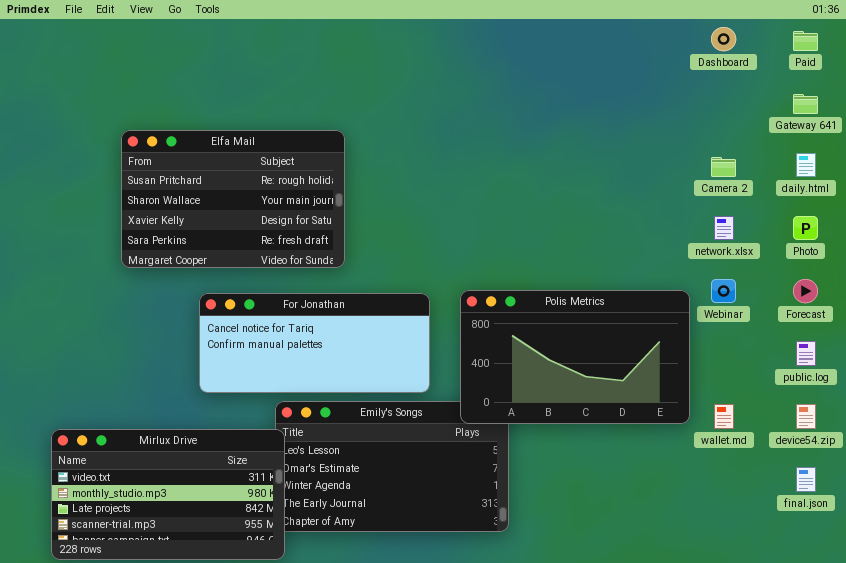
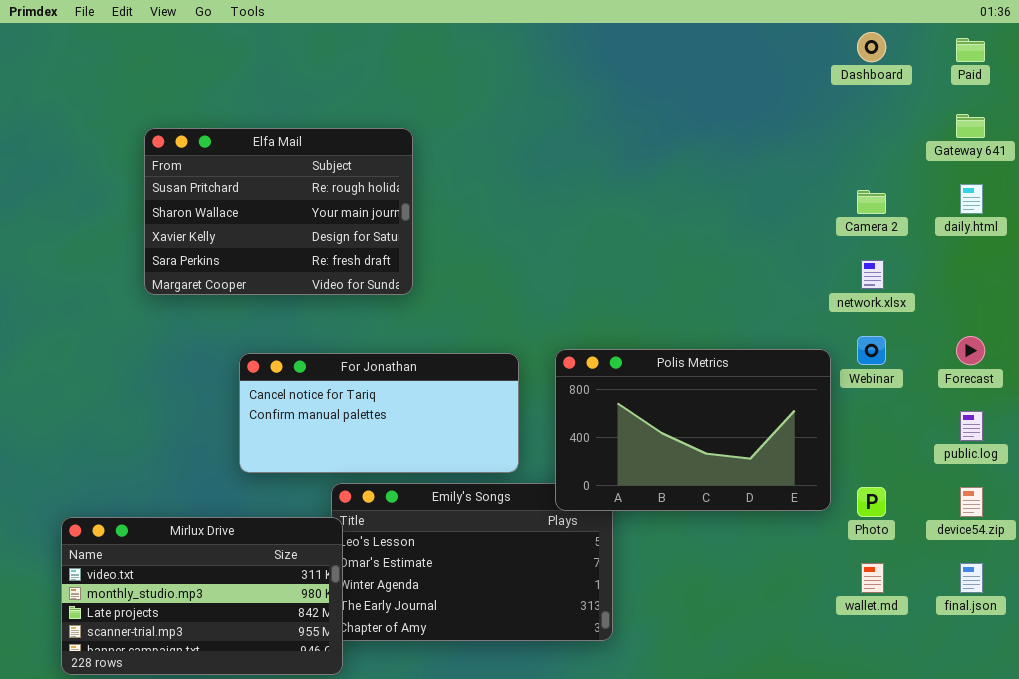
Elfa Mail: [121,130,345,268] -> [144,128,413,295], moved
Photo: [793,216,818,240] -> [857,487,886,517], moved
wallet.md: [714,404,734,429] -> [861,563,884,593], moved

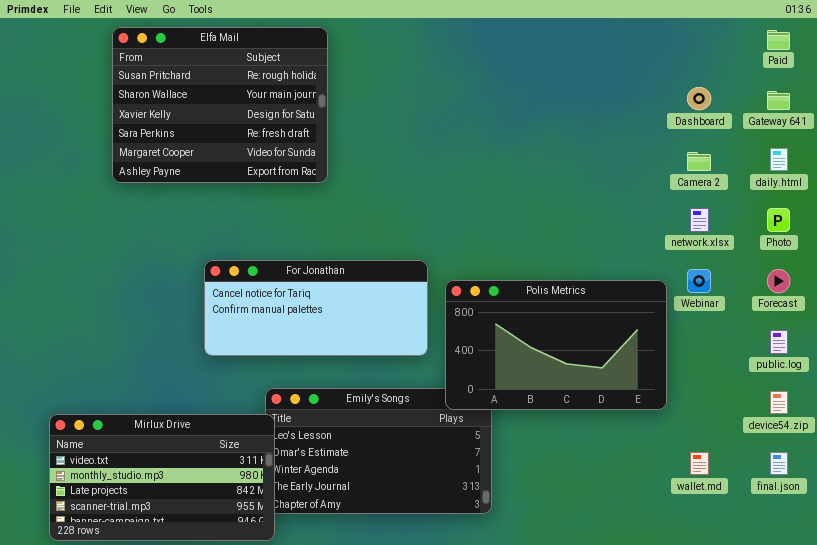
Dashboard: [857,32,886,62] -> [687,87,711,110], moved
Elfa Mail: [144,128,413,295] -> [112,27,328,183], moved, resized
For Jonathan: [239,353,519,473] -> [204,260,428,356], moved
Photo: [857,487,886,517] -> [767,208,790,232], moved

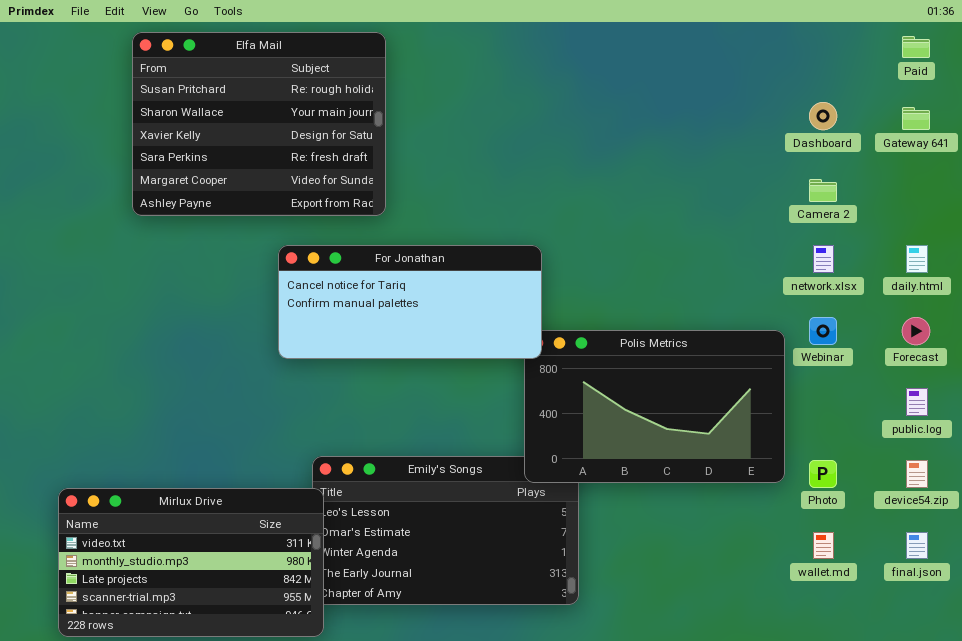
daily.html: [770,148,788,171] -> [906,245,928,273], moved
Photo: [767,208,790,232] -> [809,460,837,488], moved
For Jonathan: [204,260,428,356] -> [278,245,542,359], moved

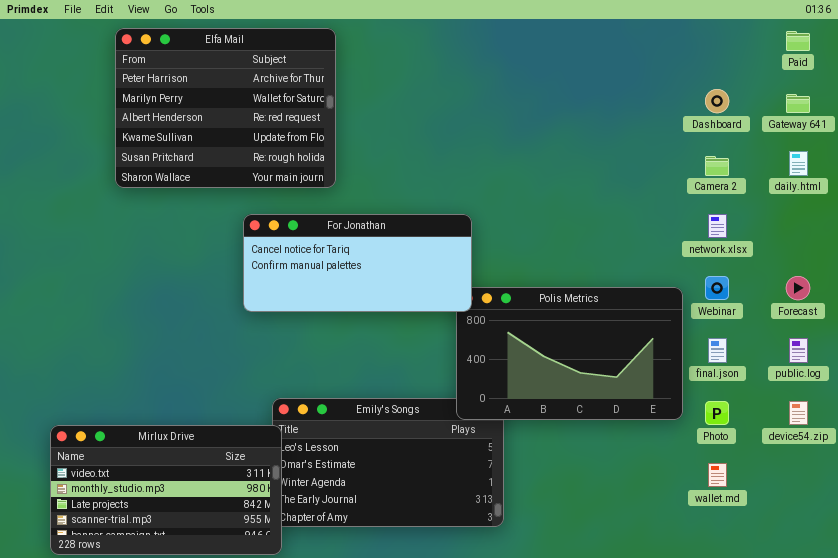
Elfa Mail: [132,32,386,216] -> [115,28,336,188], scrolled up 4 rows
daily.html: [906,245,928,273] -> [789,151,808,176], moved
final.json: [906,532,928,559] -> [708,338,727,363], moved

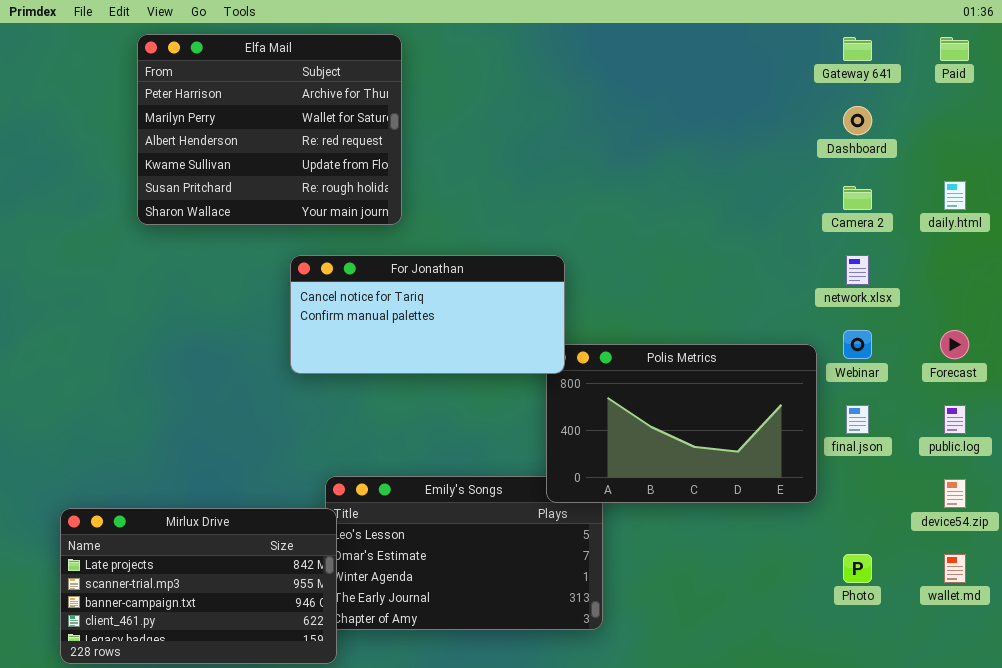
Gateway 641: [786,94,810,113] -> [843,37,872,61], moved
Photo: [705,401,729,425] -> [843,554,872,583], moved
Mirlux Drive: [50,425,282,555] -> [60,508,337,664], scrolled down 2 rows
wallet.md: [708,463,727,487] -> [944,554,966,583], moved

